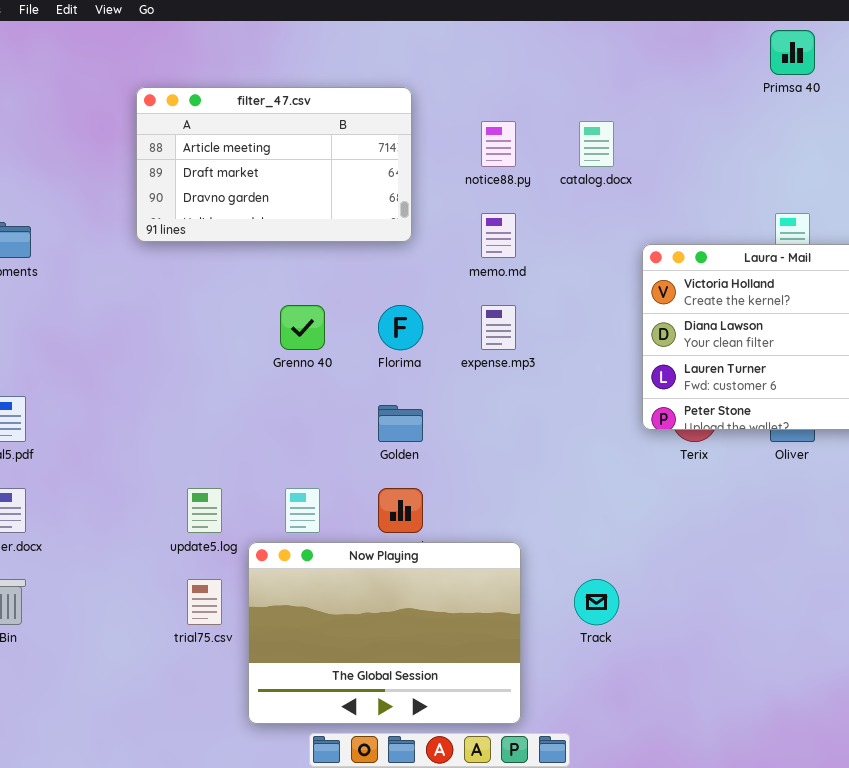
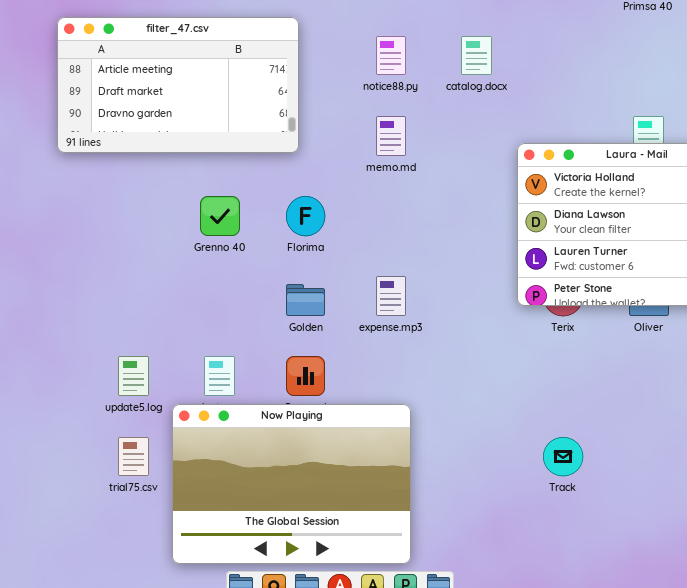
filter_47.csv: [136,87,412,242] -> [57,17,299,153], moved
expense.mp3: [481,305,516,350] -> [376,276,406,316], moved
Track: [574,579,619,625] -> [543,437,583,476], moved

